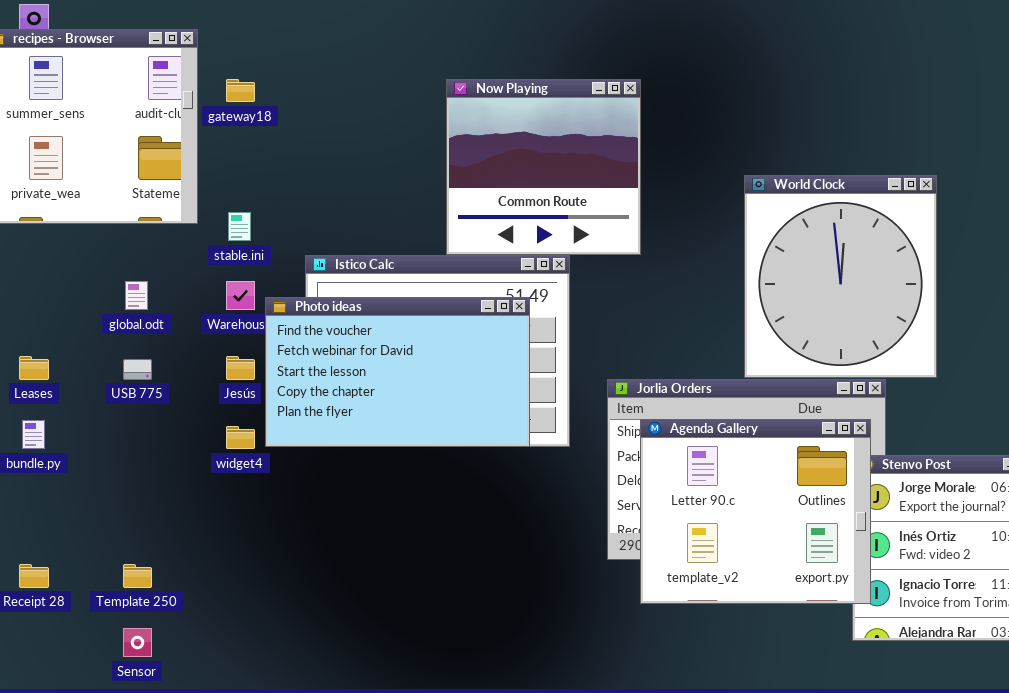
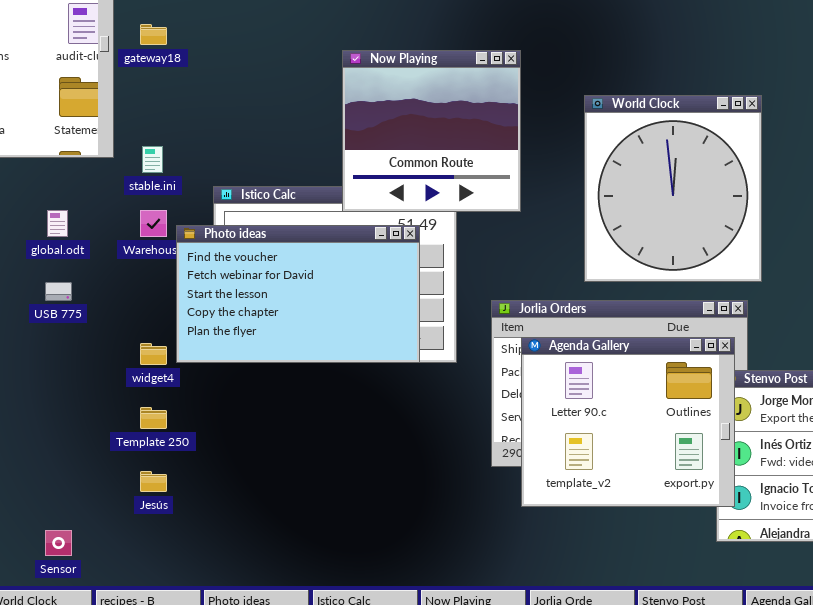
Now Playing: [446,79,641,255] -> [342,50,521,212], moved
World Clock: [744,175,937,378] -> [584,95,762,282], moved
Jesús: [226,356,255,380] -> [140,471,167,492], moved
Template 250: [123,564,152,588] -> [140,407,167,429], moved

